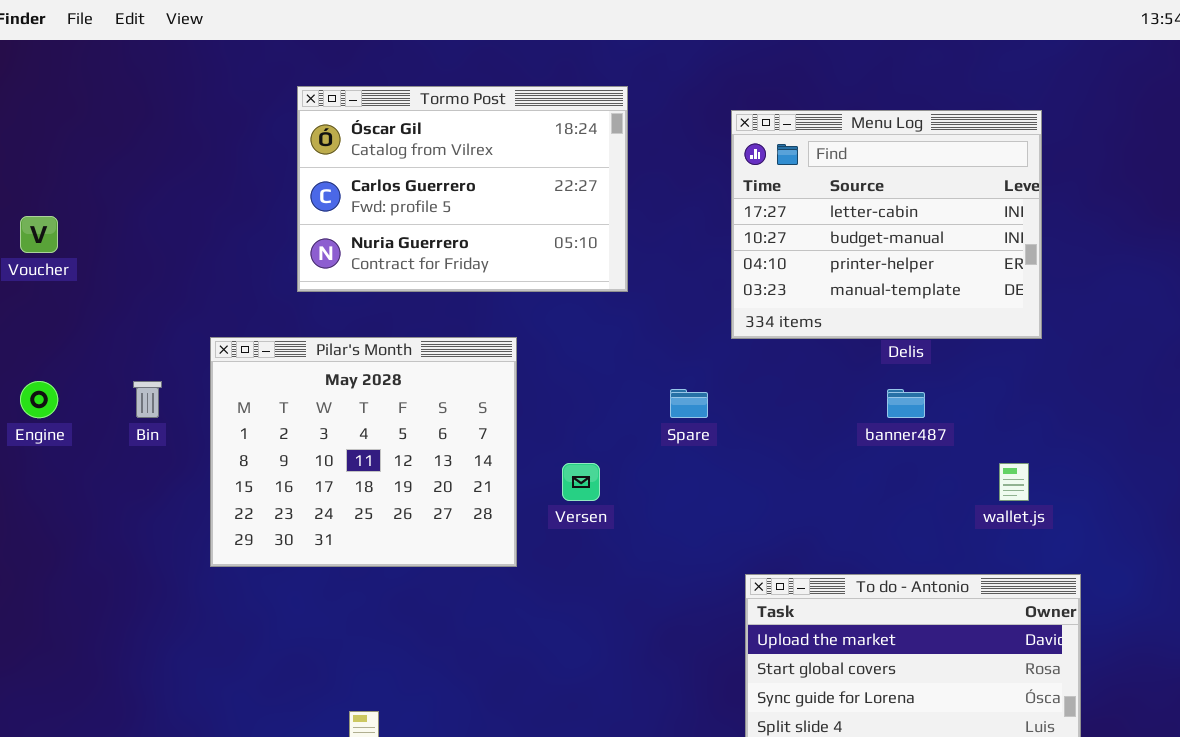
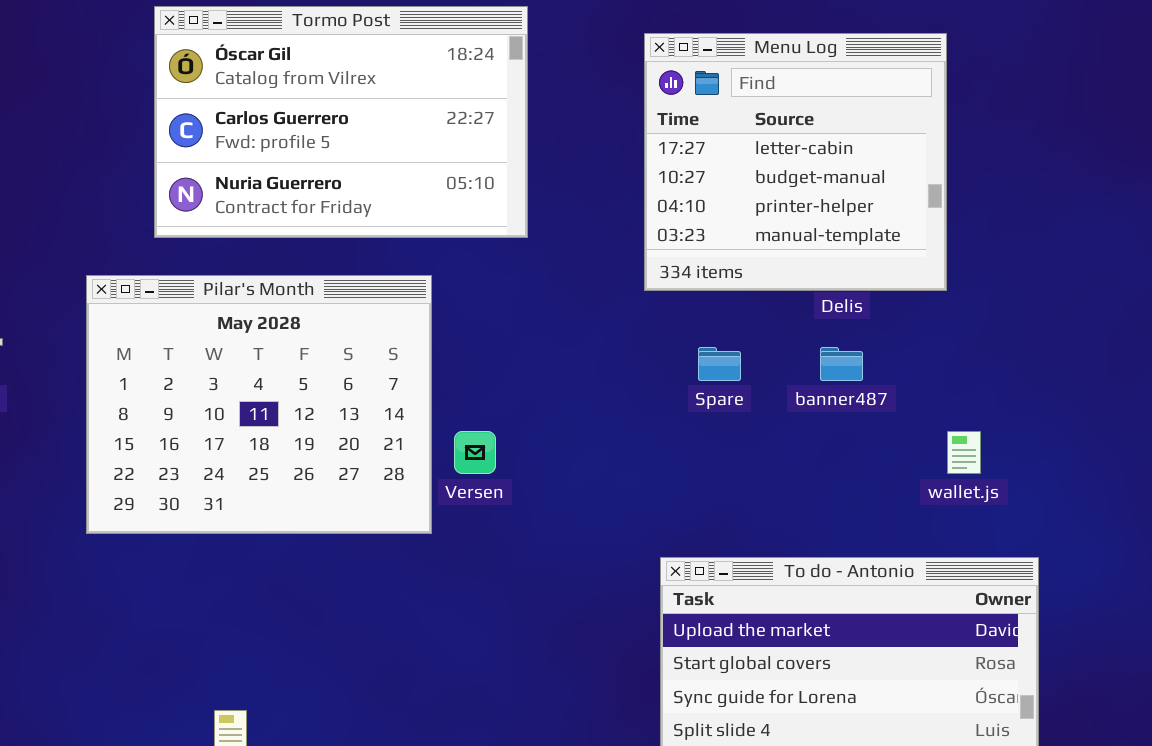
Menu Log: [731,110,1042,339] -> [644,33,947,291], resized
Pilar's Month: [210,337,517,567] -> [86,275,432,534], moved
Spare: [670,389,708,418] -> [698,347,741,381], moved

